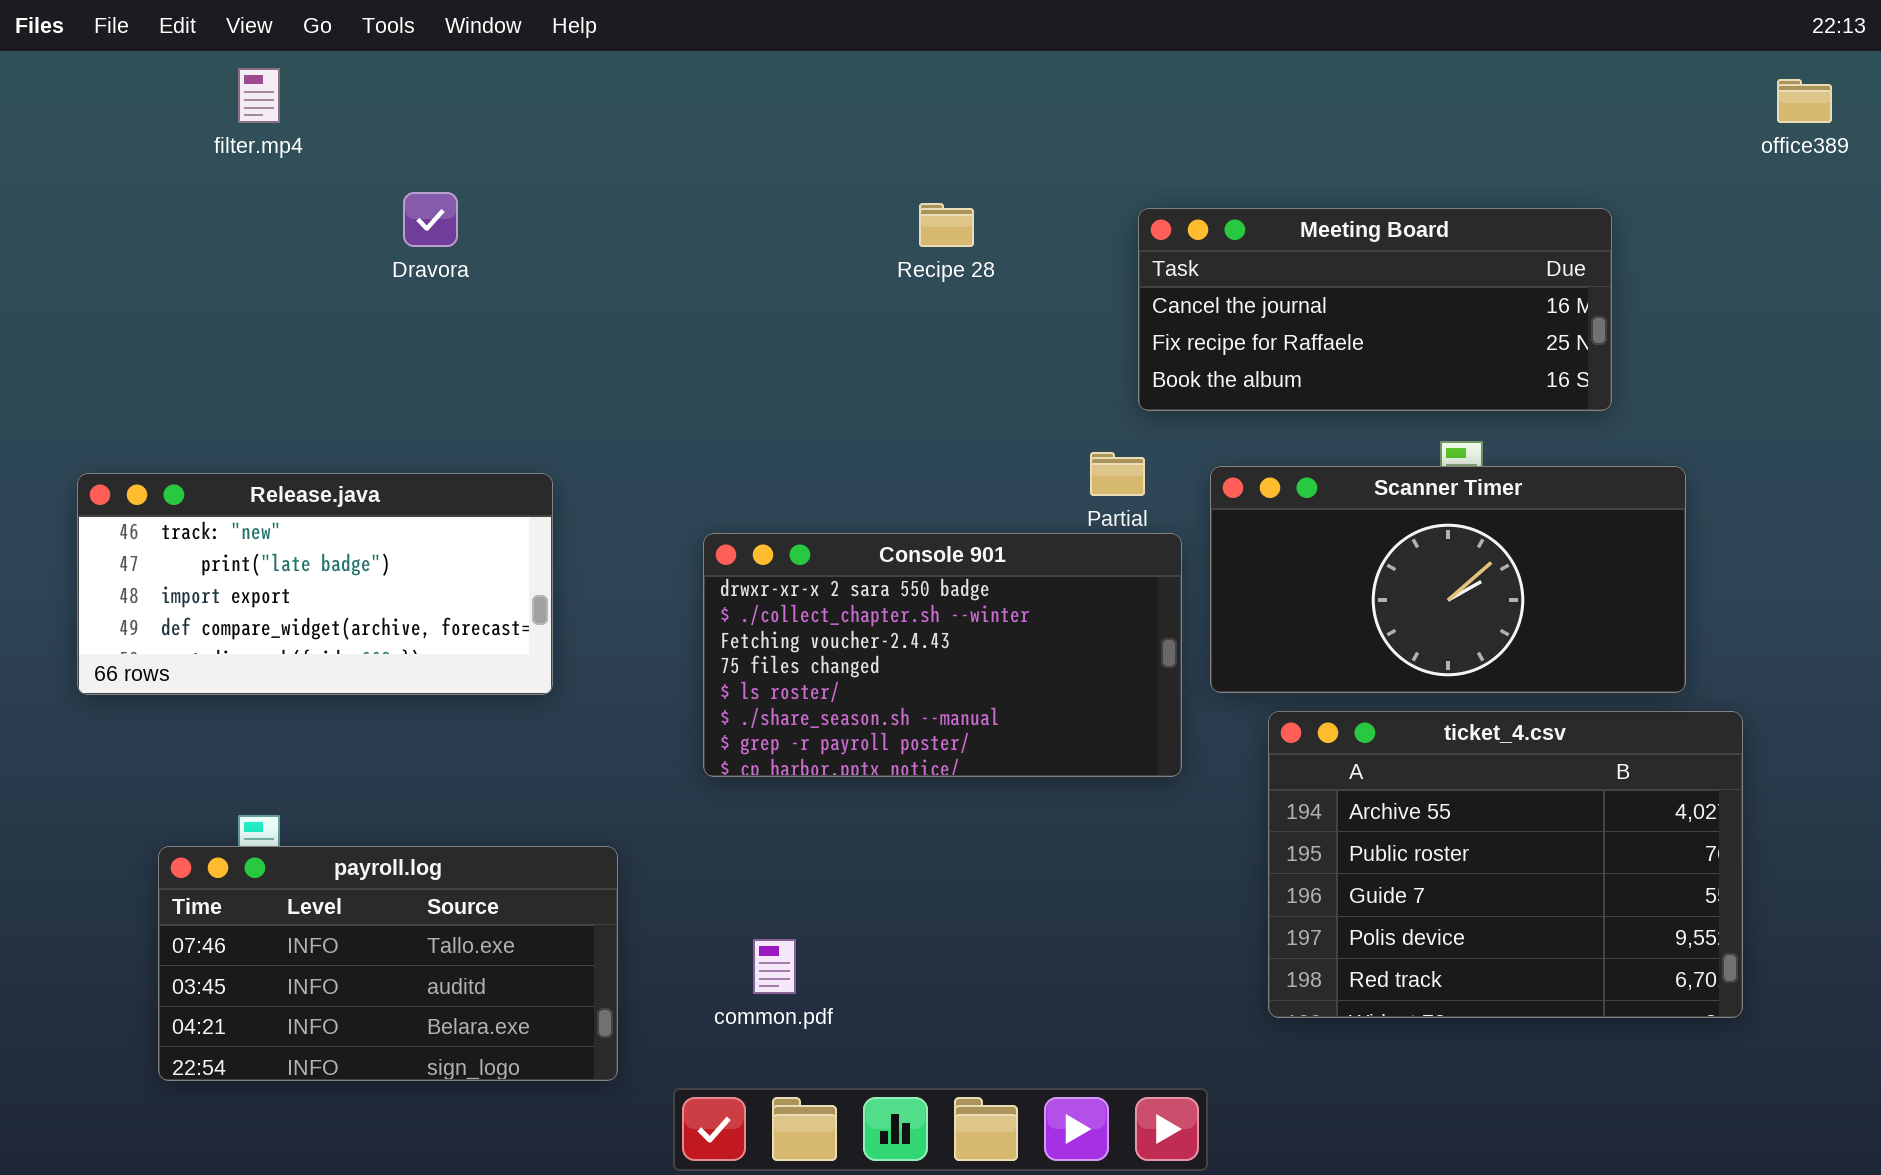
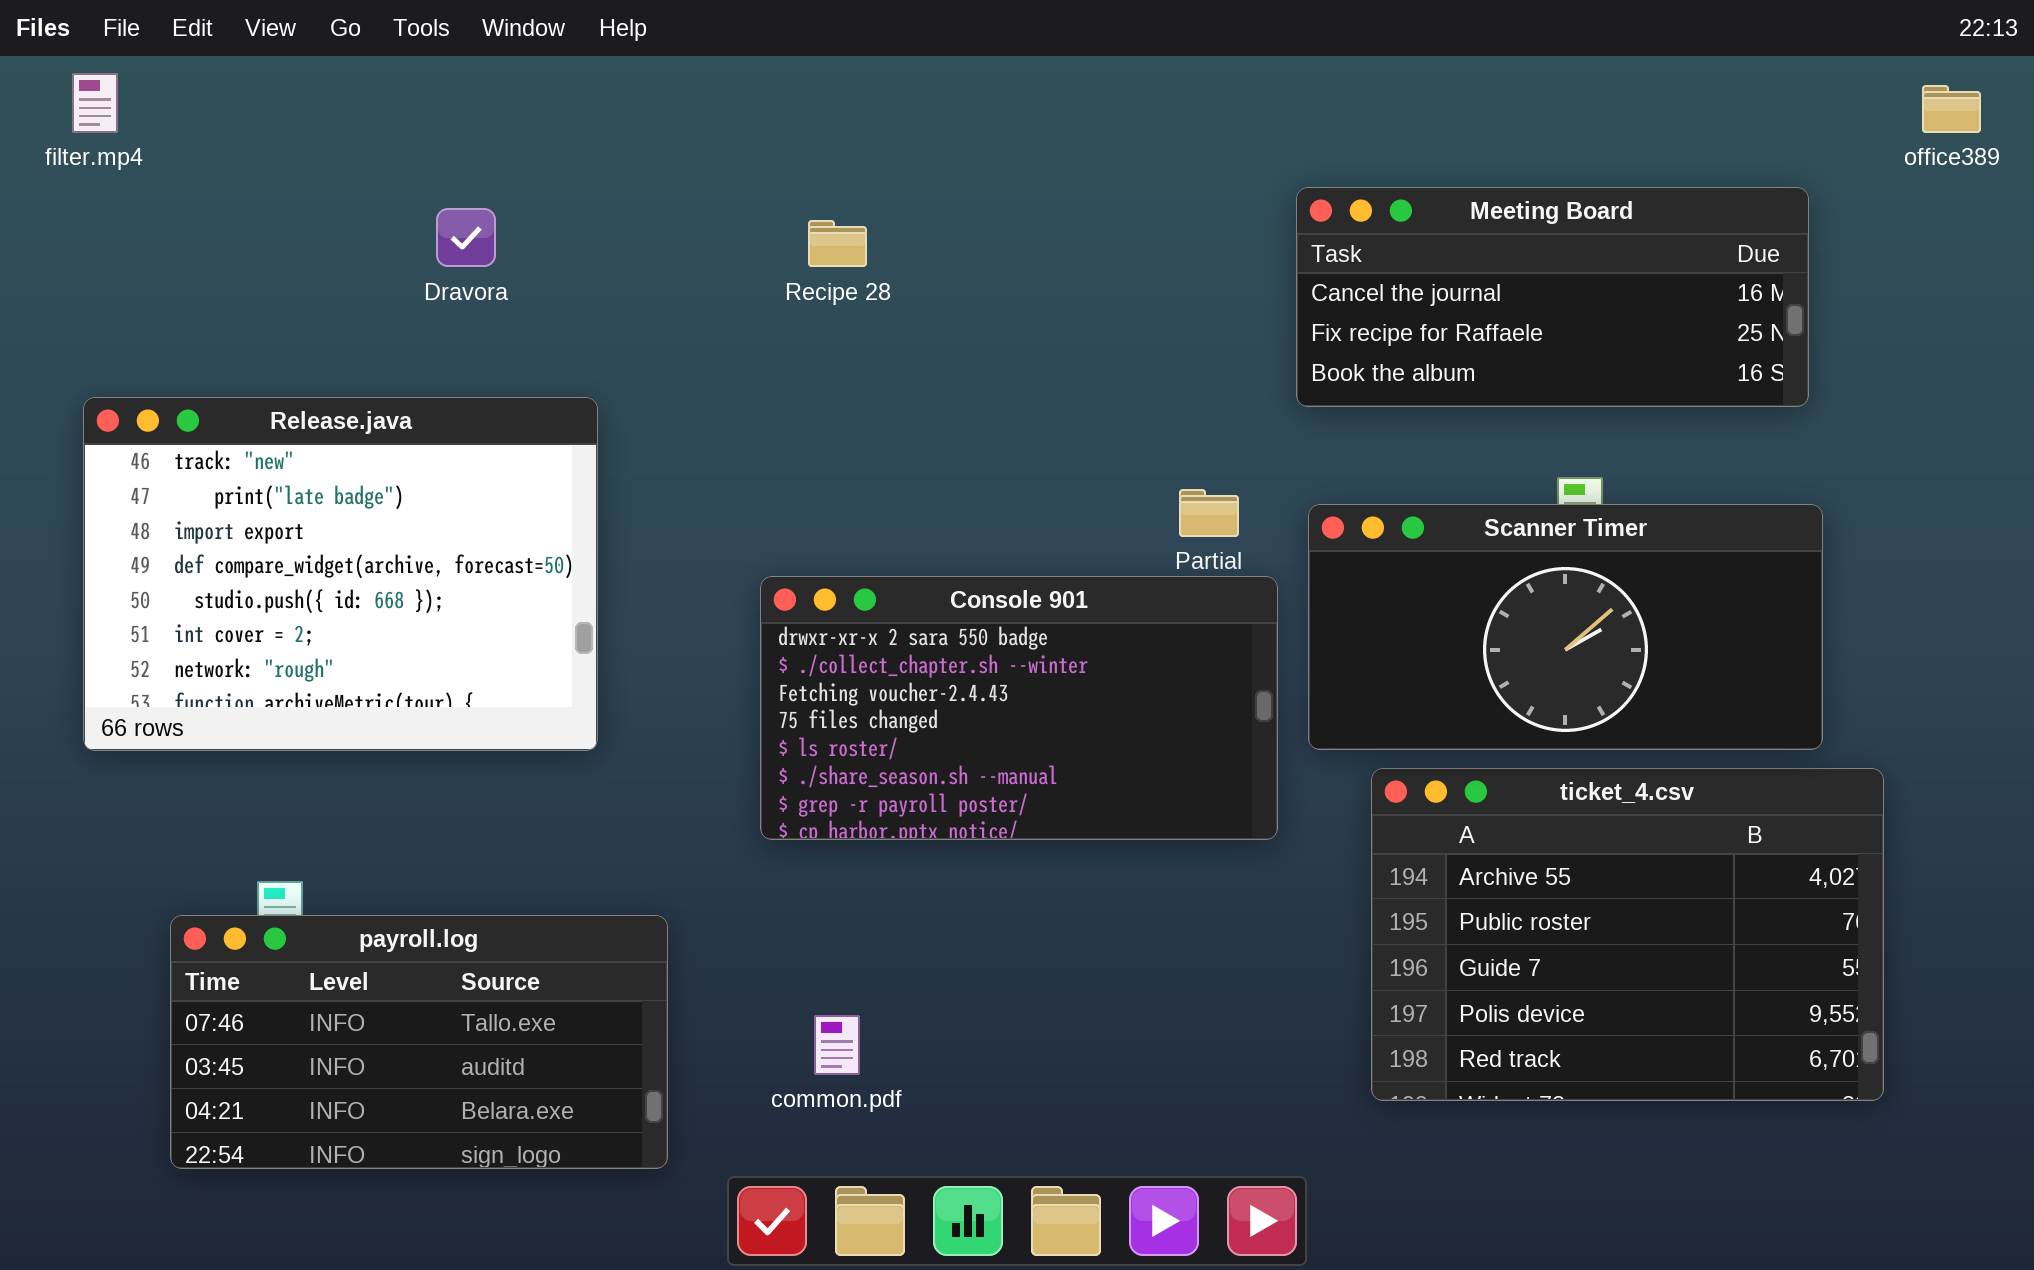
filter.mp4: [238,68,280,123] -> [72,73,118,133], moved
Recipe 28: [919,203,974,247] -> [808,220,867,267], moved
Meeting Board: [1138,208,1612,411] -> [1296,187,1809,407], moved
Release.java: [77,473,553,695] -> [83,397,598,751], resized

